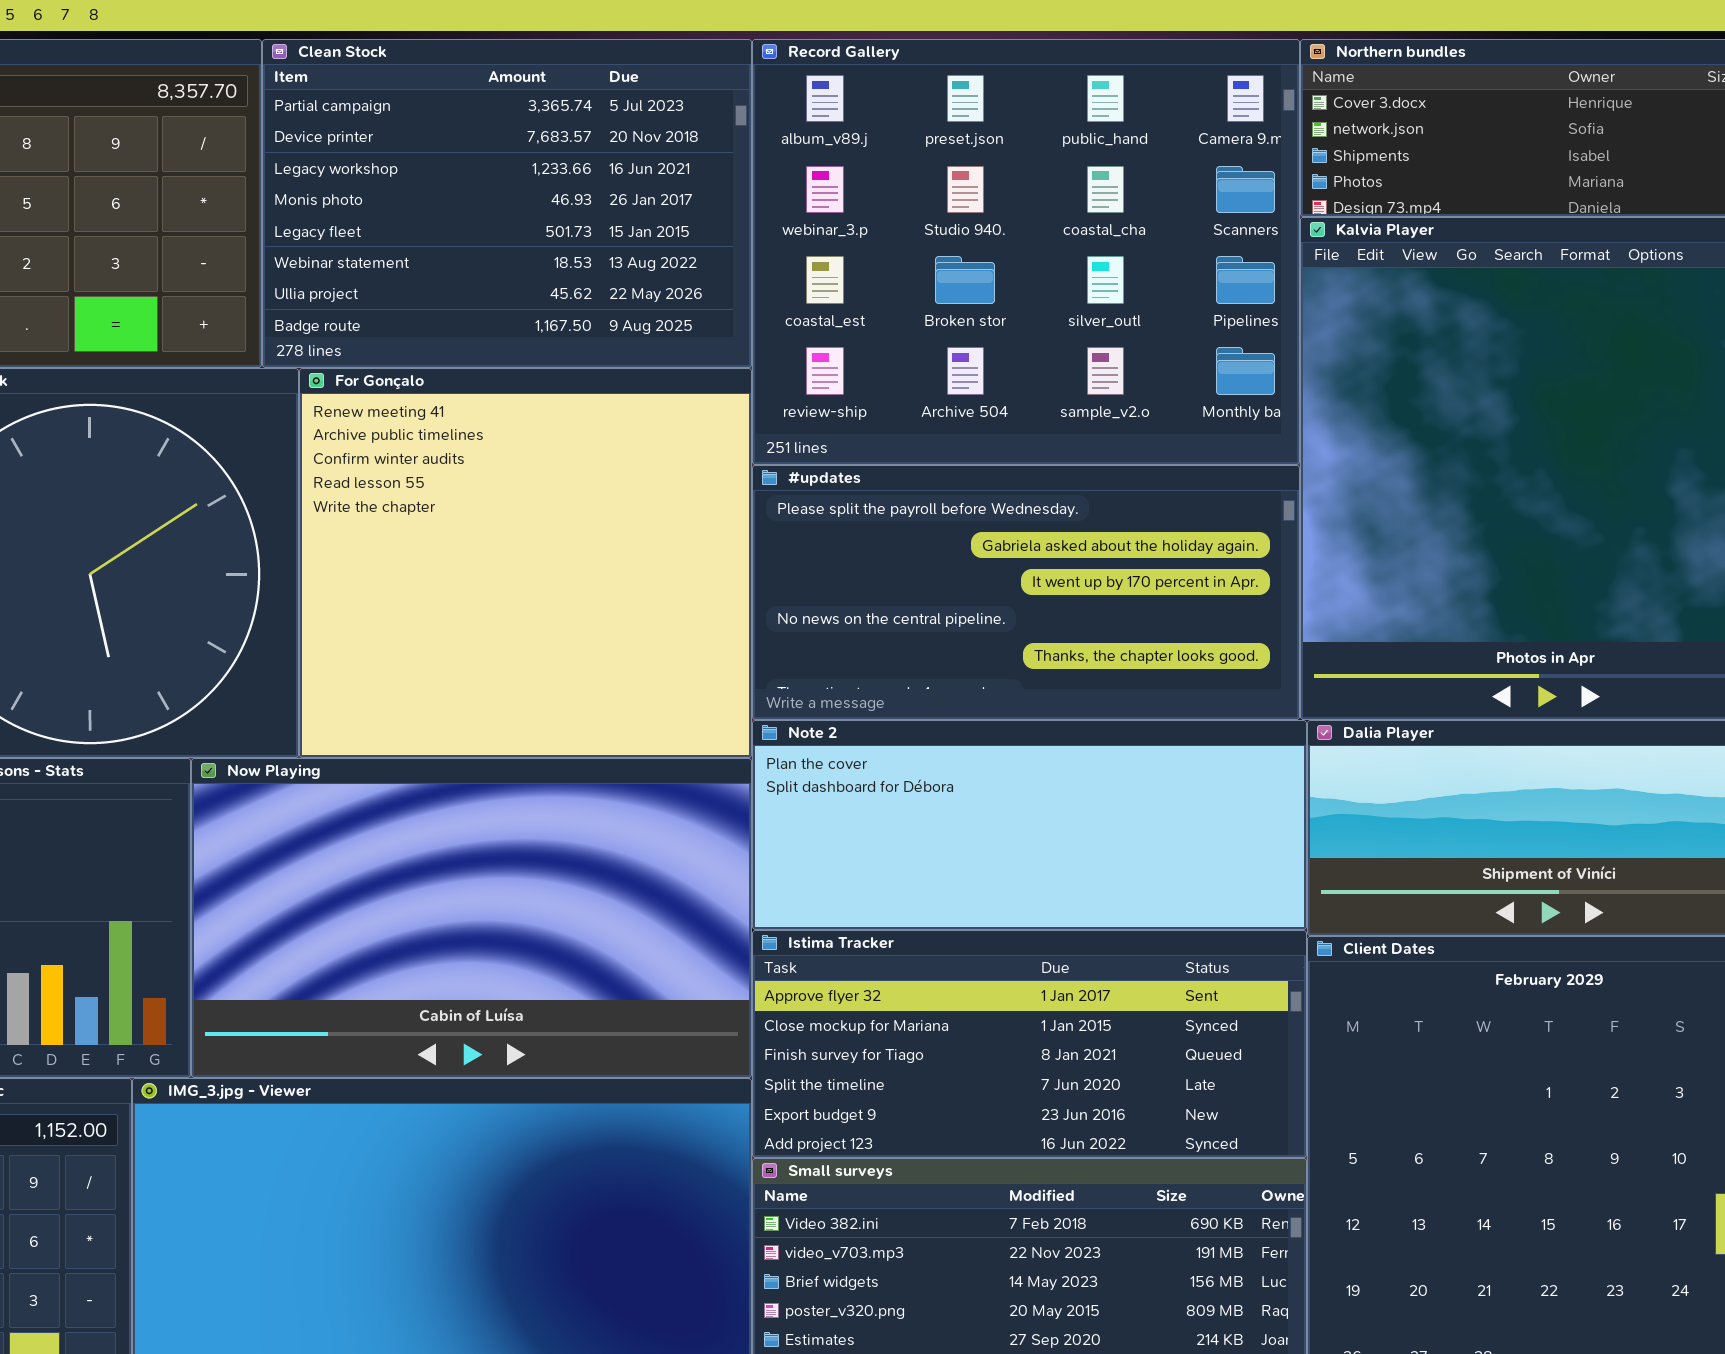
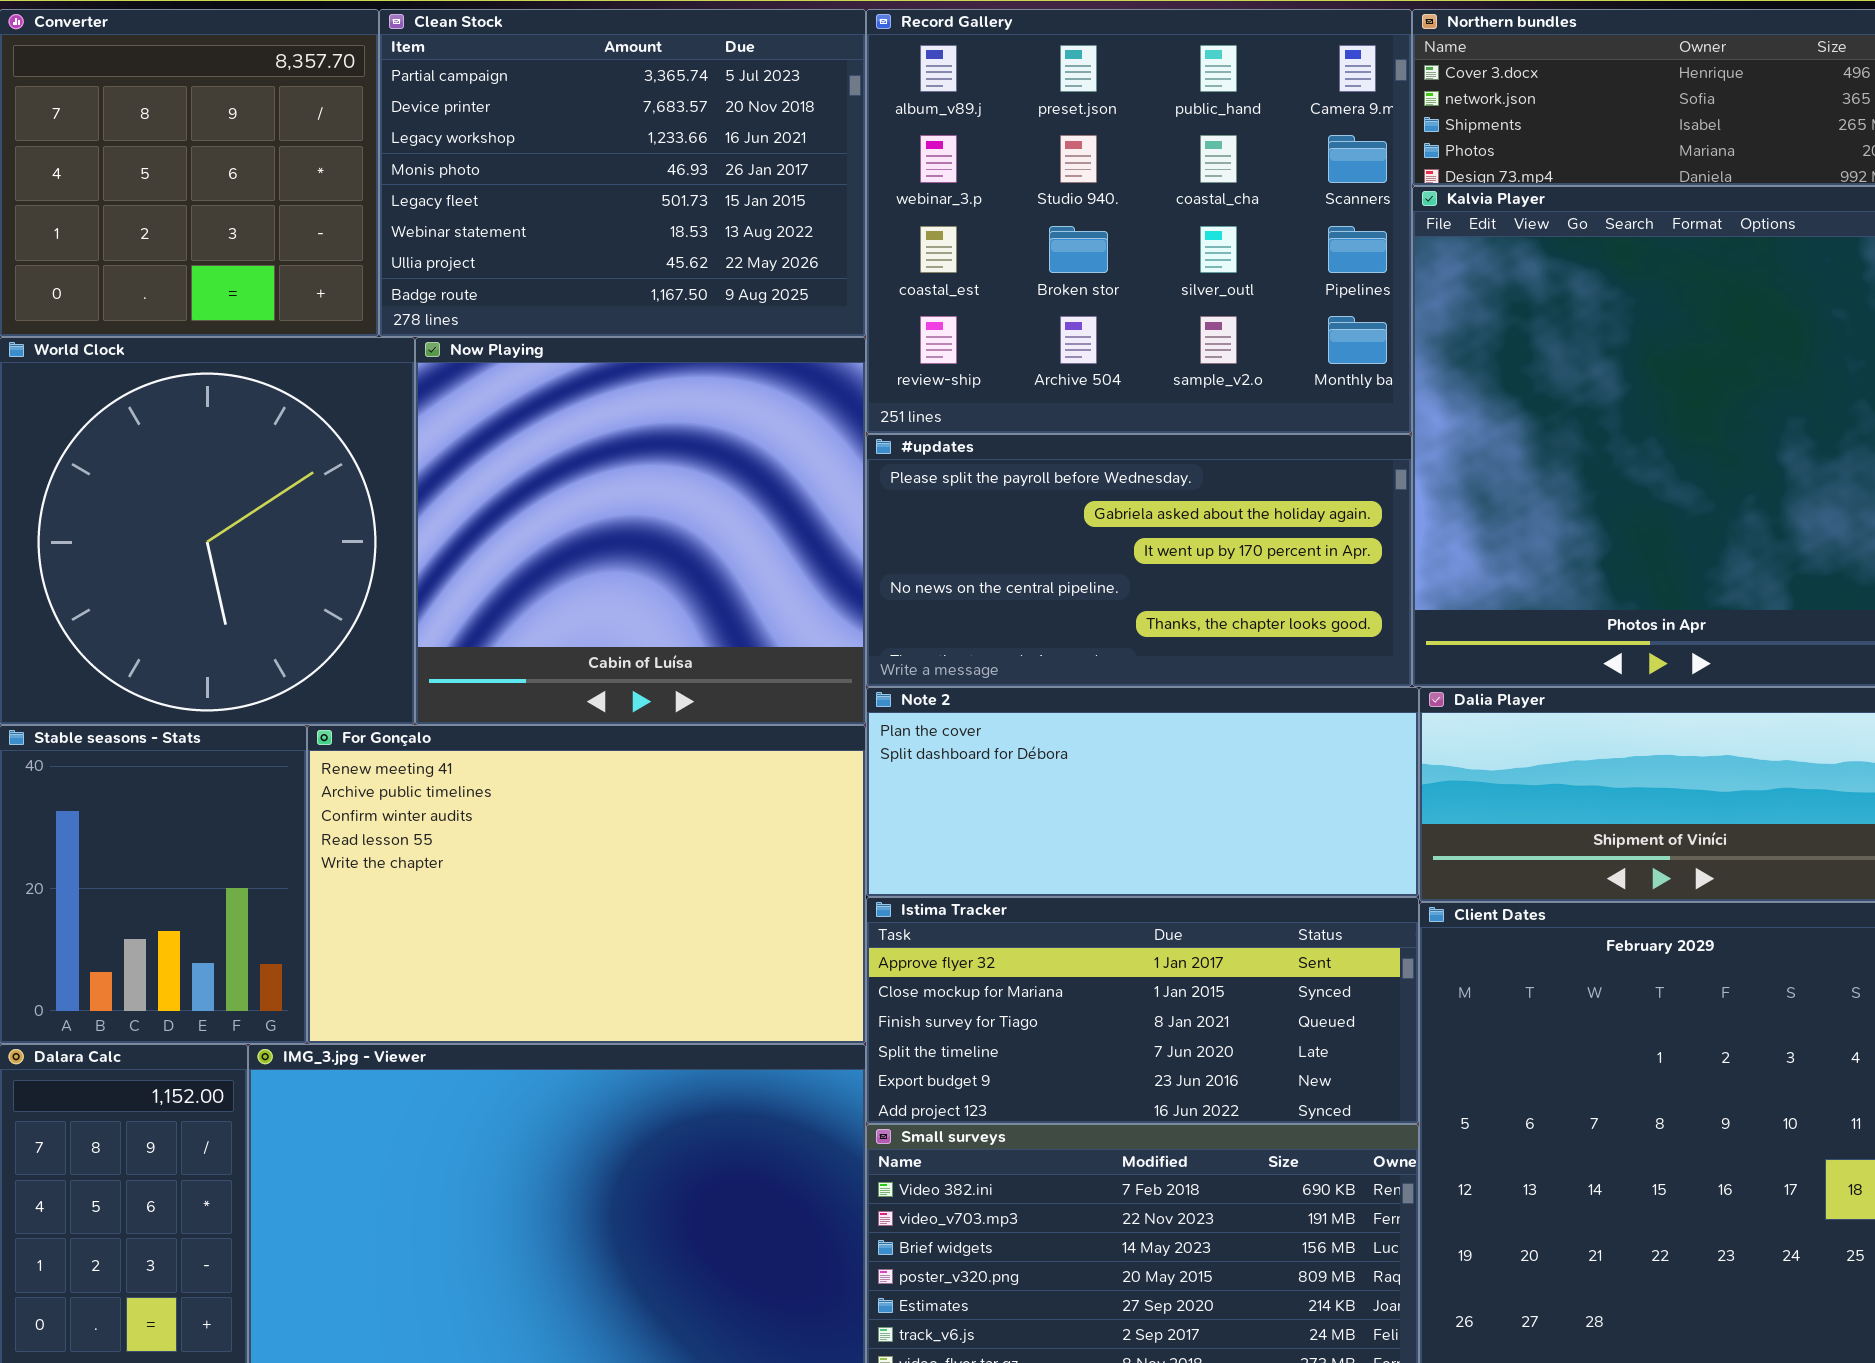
For Gonçalo: [299,368,752,758] -> [307,725,866,1044], moved, resized
Now Playing: [191,758,752,1078] -> [415,337,866,725], moved, resized

